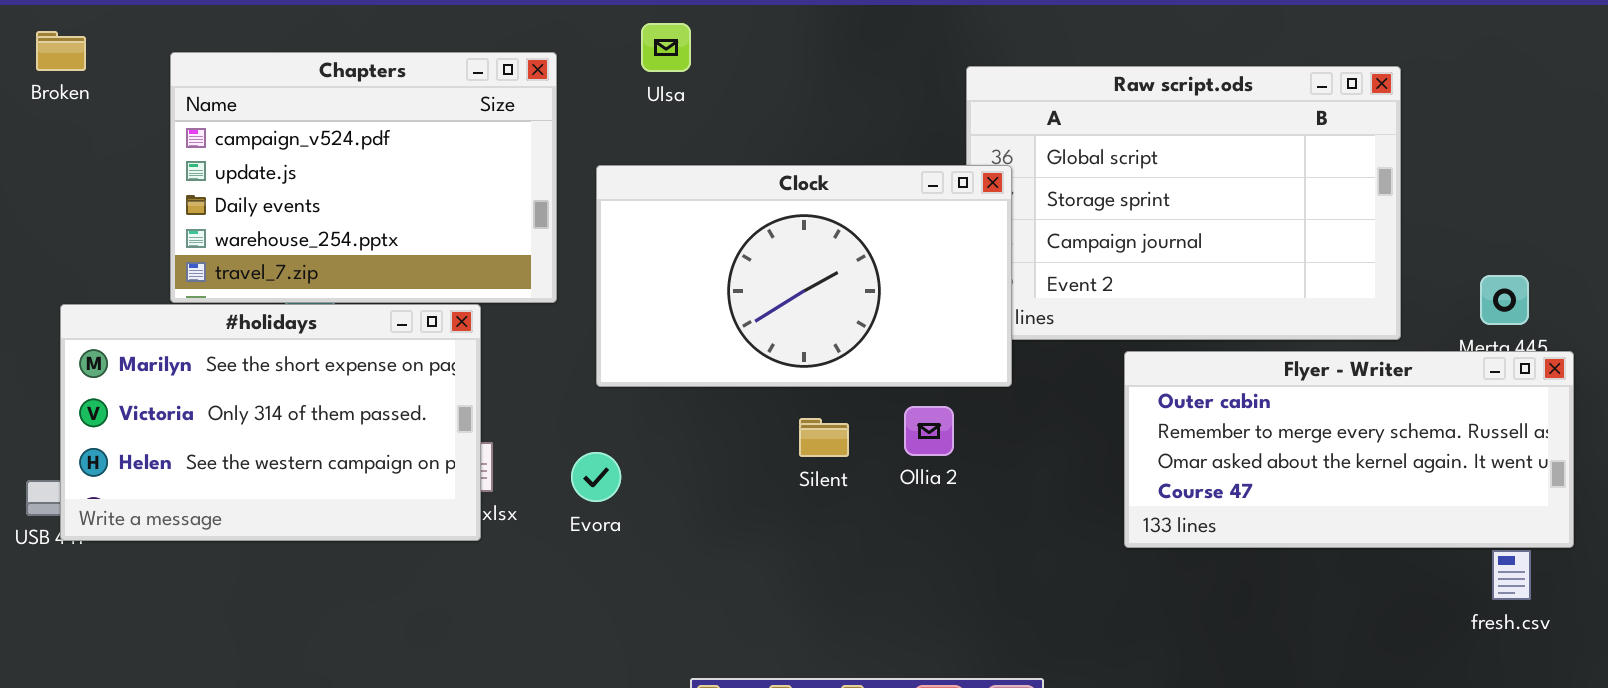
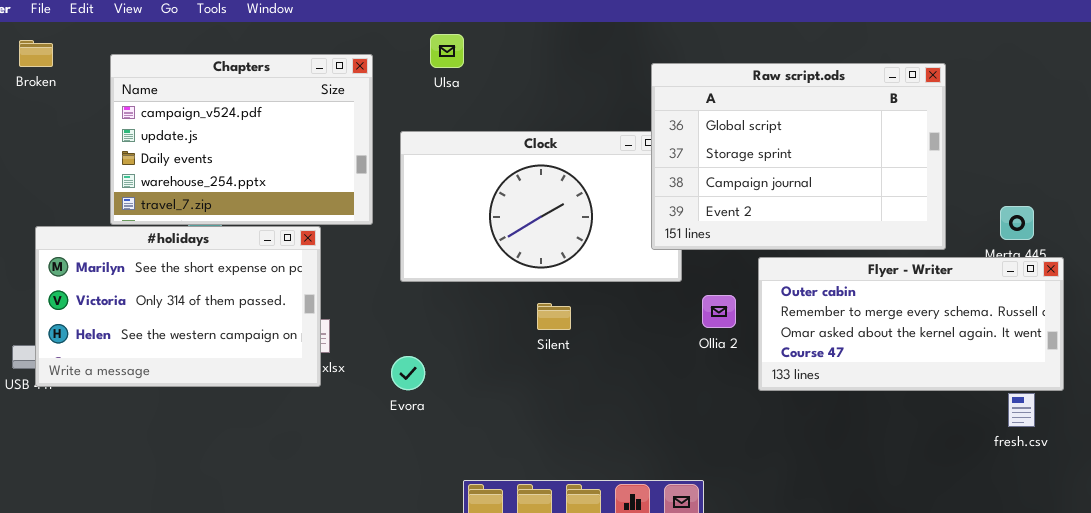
Raw script.ods: [966,66,1401,340] -> [651,63,946,250], raised
Ollia 2: [904,406,954,456] -> [702,295,736,328], moved
Evora: [571,452,621,502] -> [391,356,425,390], moved

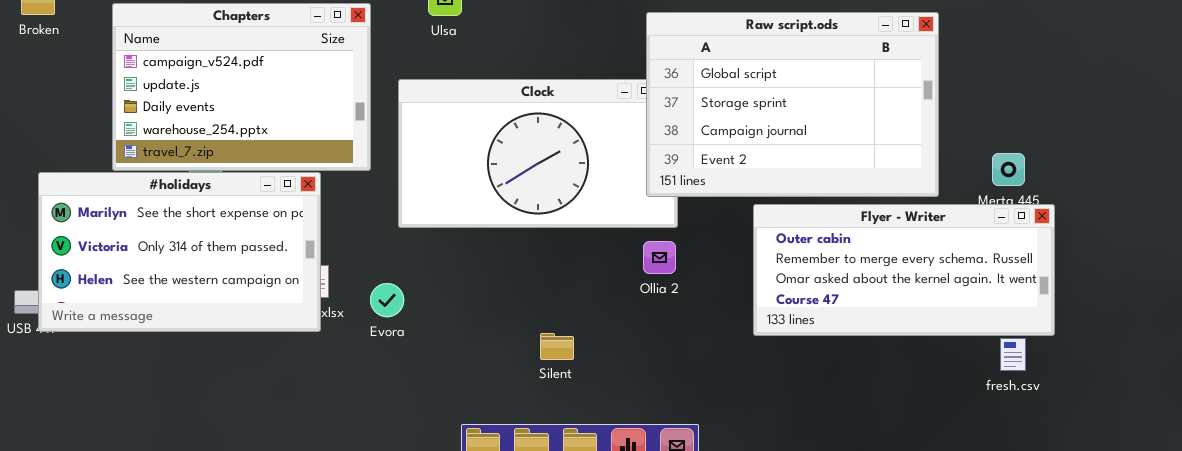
Ollia 2: [702,295,736,328] -> [643,241,676,274], moved
Silent: [537,303,571,330] -> [540,333,574,360], moved
Evora: [391,356,425,390] -> [370,283,404,317], moved

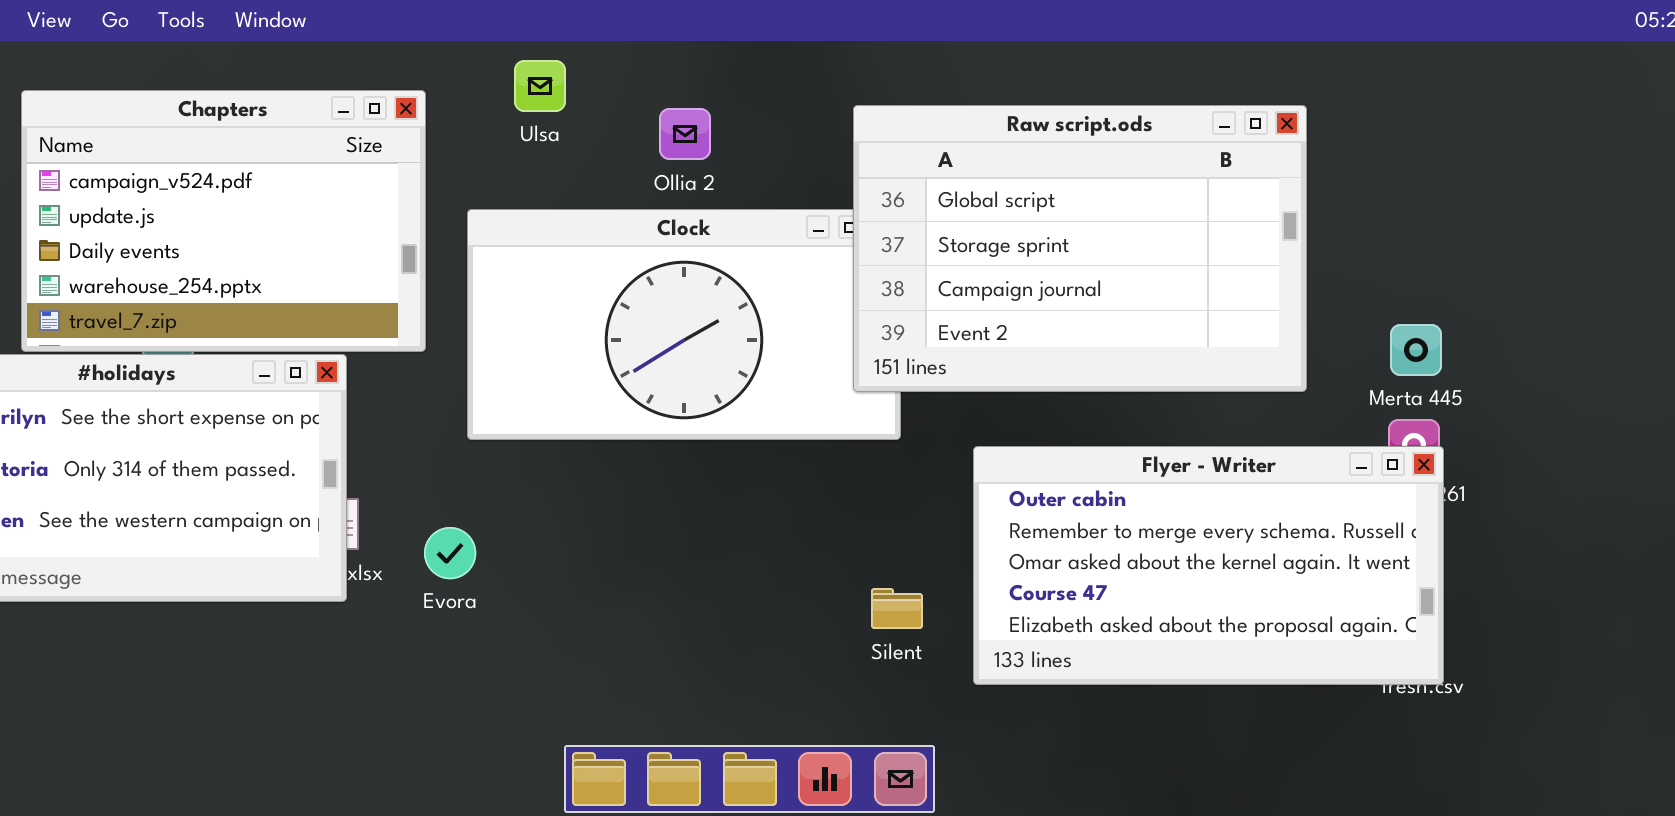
Flyer - Writer: [753,204,1055,336] -> [973,446,1444,685], moved, resized
Ollia 2: [643,241,676,274] -> [659,108,711,160], moved
Silent: [540,333,574,360] -> [871,588,923,629], moved

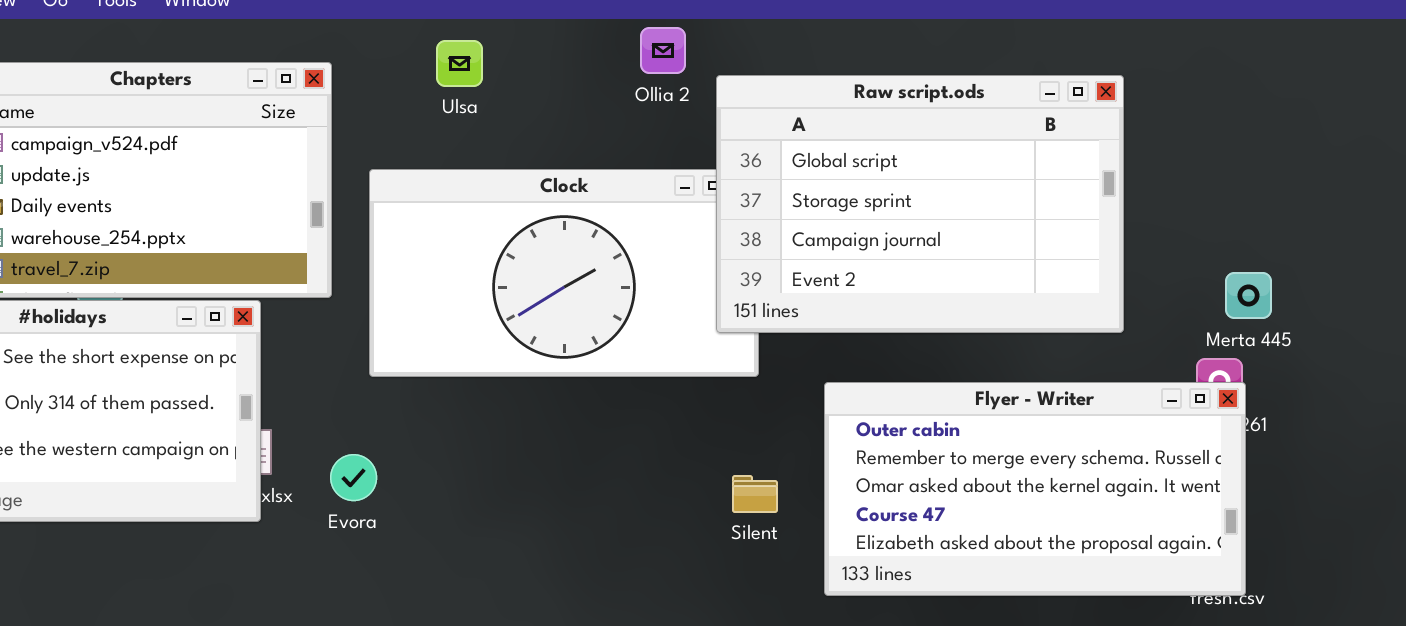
Ulsa: [514,60,566,112] -> [436,40,483,87], moved
Ollia 2: [659,108,711,160] -> [640,27,686,74], moved
Merta 445: [1390,324,1442,376] -> [1225,272,1272,319], moved
Silent: [871,588,923,629] -> [732,475,778,513], moved

